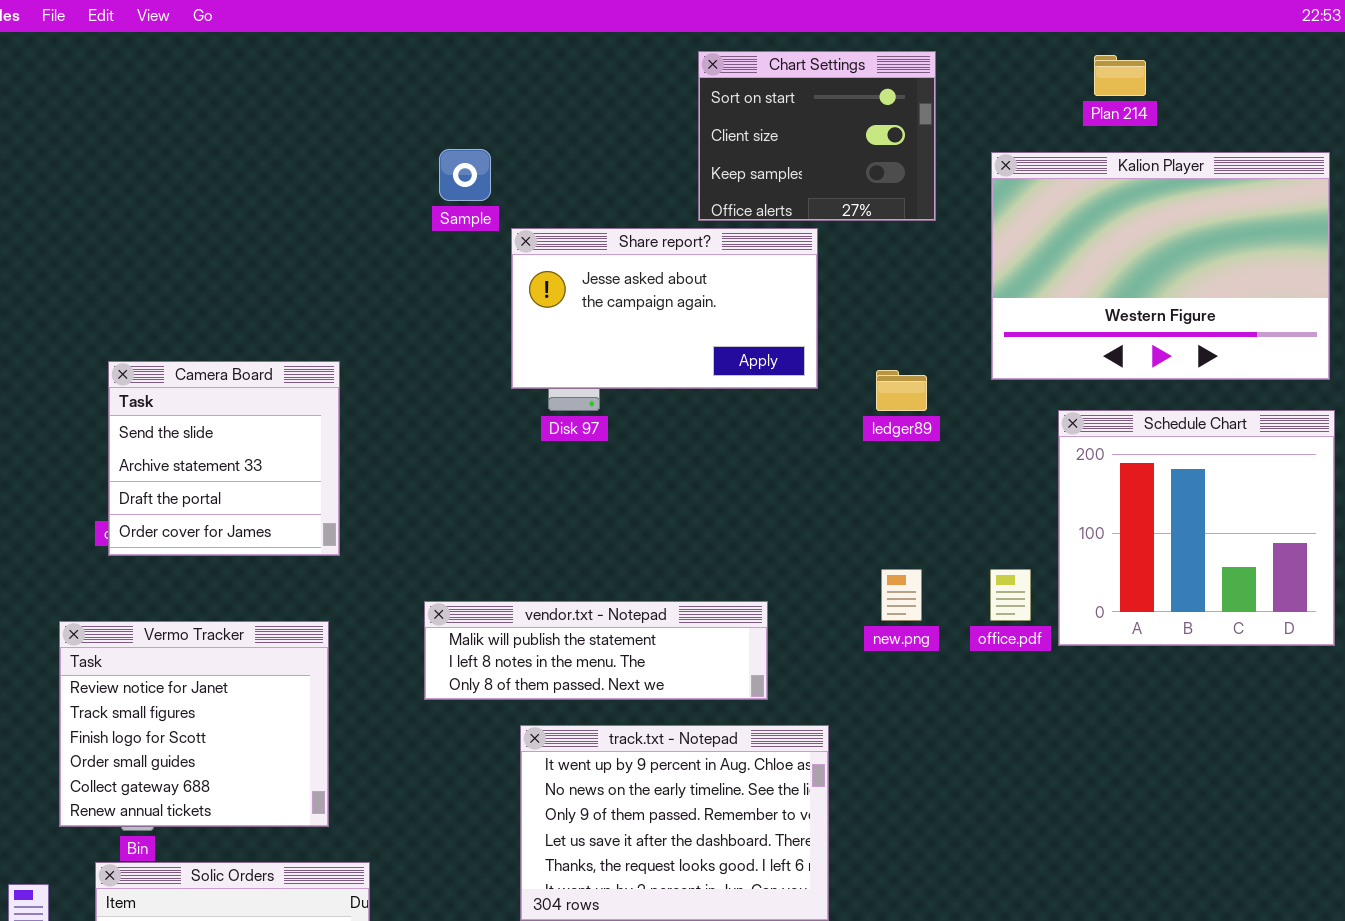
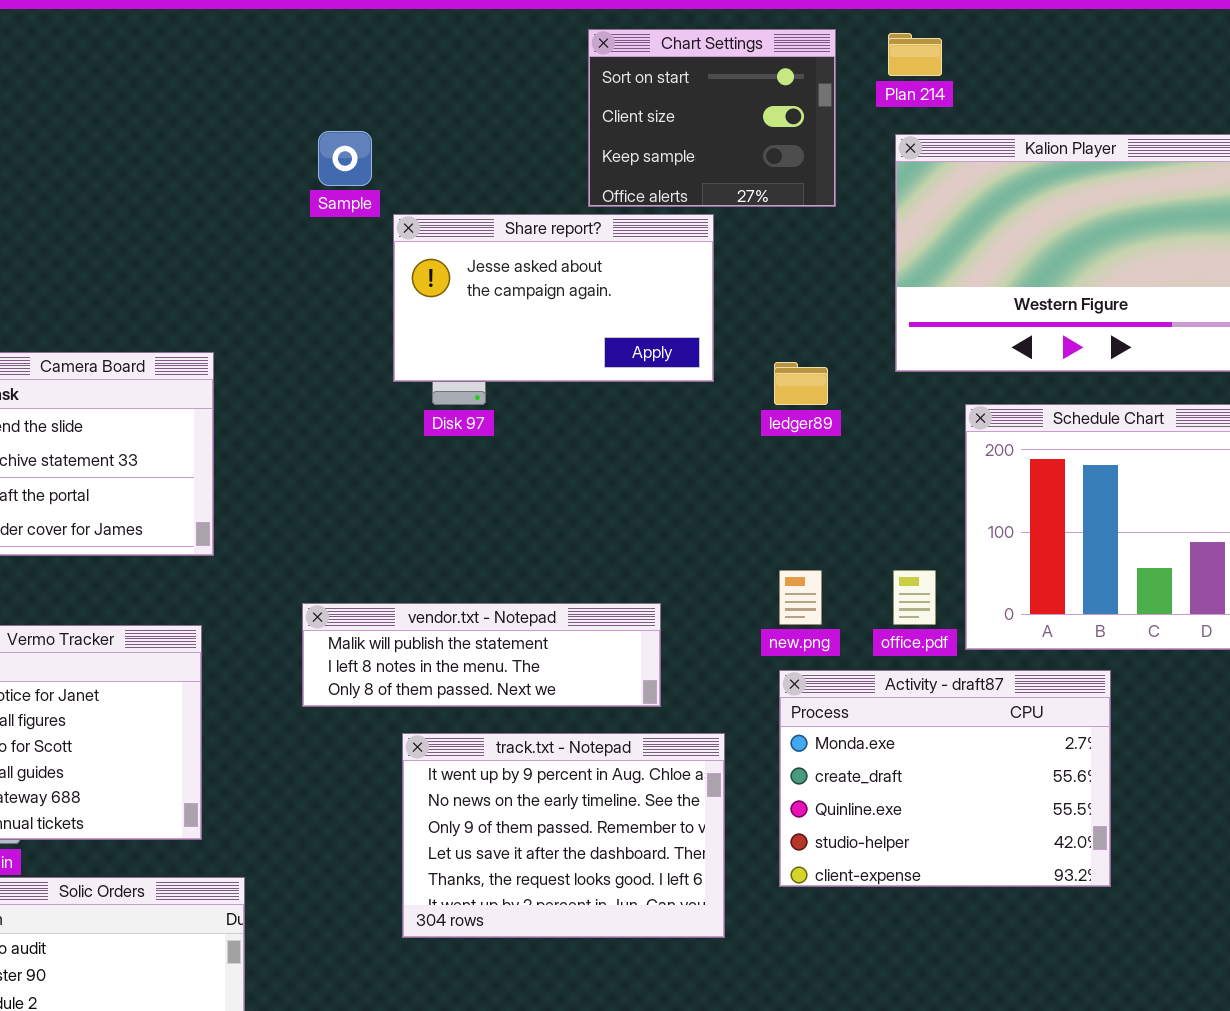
Plan 214: [1094,55,1146,96] -> [888,33,942,76], moved
Activity - draft87: none -> [779,670,1111,887], opened

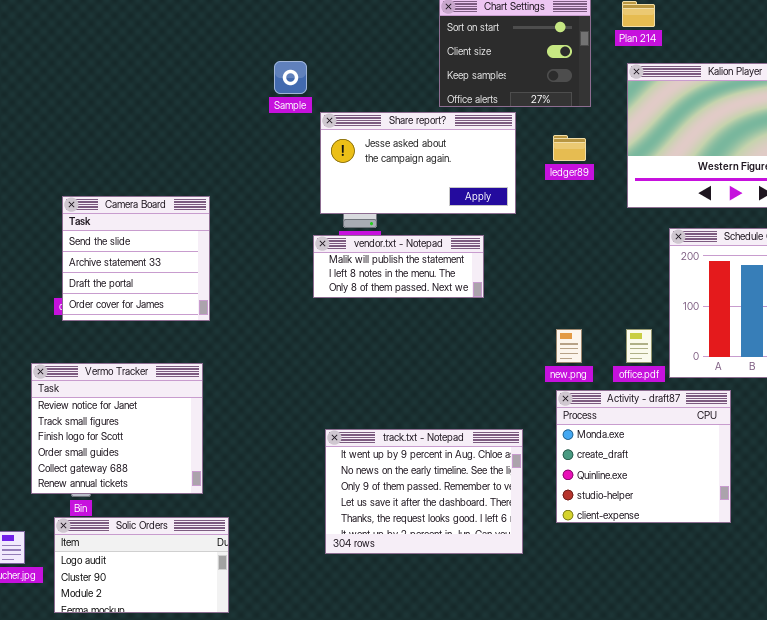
ledger89: [774,362,828,405] -> [553,135,586,161], moved
vendor.txt - Notepad: [302,603,661,707] -> [313,235,484,298], moved, resized
Activity - draft87: [779,670,1111,887] -> [556,390,731,523], resized

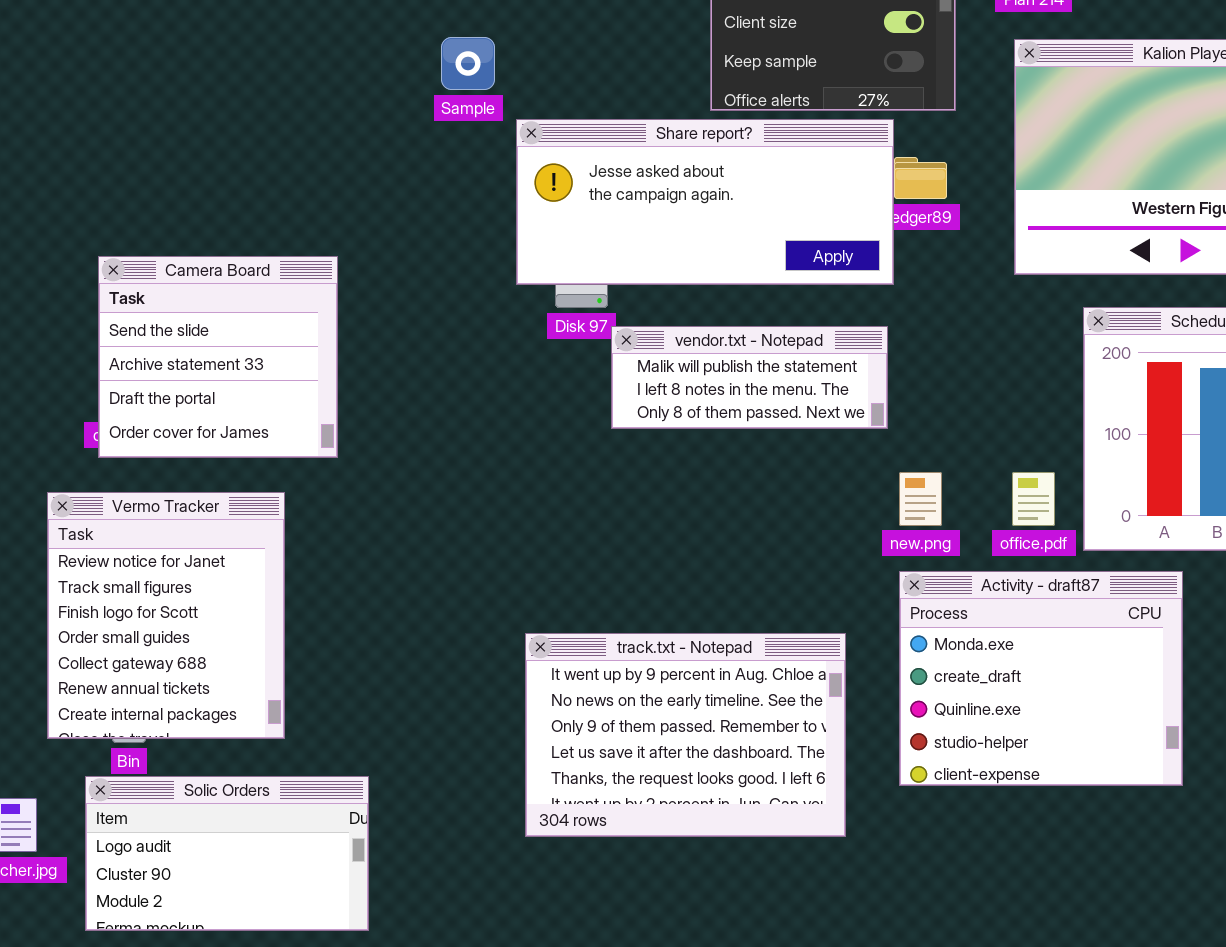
Share report?: [320,112,516,214] -> [516,119,894,285], resized
vendor.txt - Notepad: [313,235,484,298] -> [611,326,888,429], moved
Vermo Tracker: [31,363,203,494] -> [47,492,285,739], resized

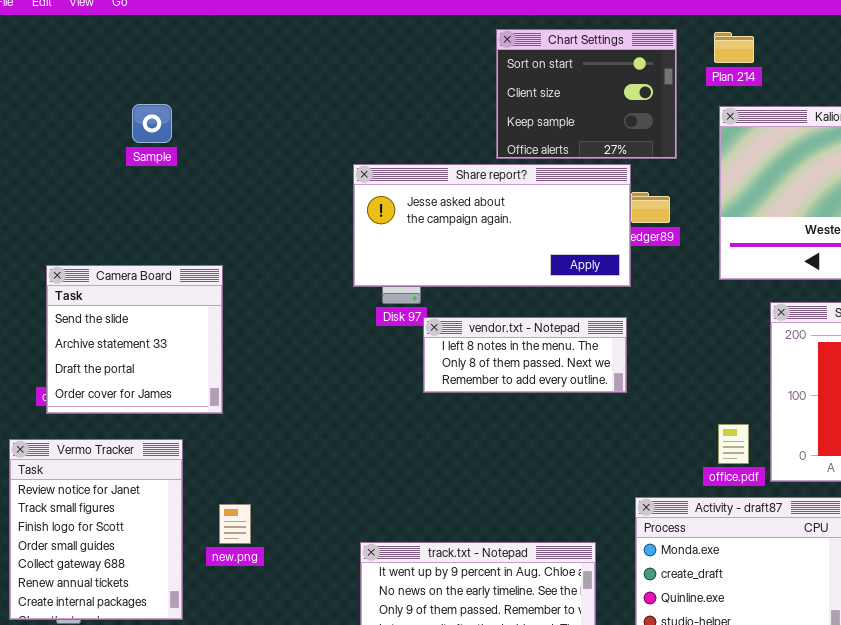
Sample: [441,37,495,90] -> [132,104,172,143], moved
vendor.txt - Notepad: [611,326,888,429] -> [423,317,627,393], scrolled down 1 row
new.png: [899,472,942,526] -> [219,504,251,544], moved

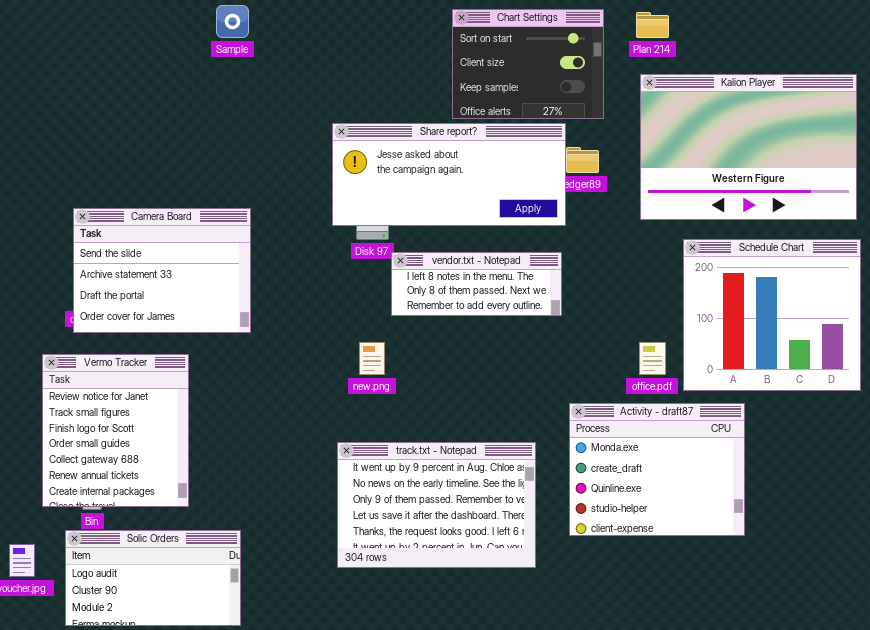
Sample: [132,104,172,143] -> [216,5,249,38], moved
Camera Board: [46,265,223,414] -> [73,208,251,333], resized
new.png: [219,504,251,544] -> [359,342,385,375], moved

